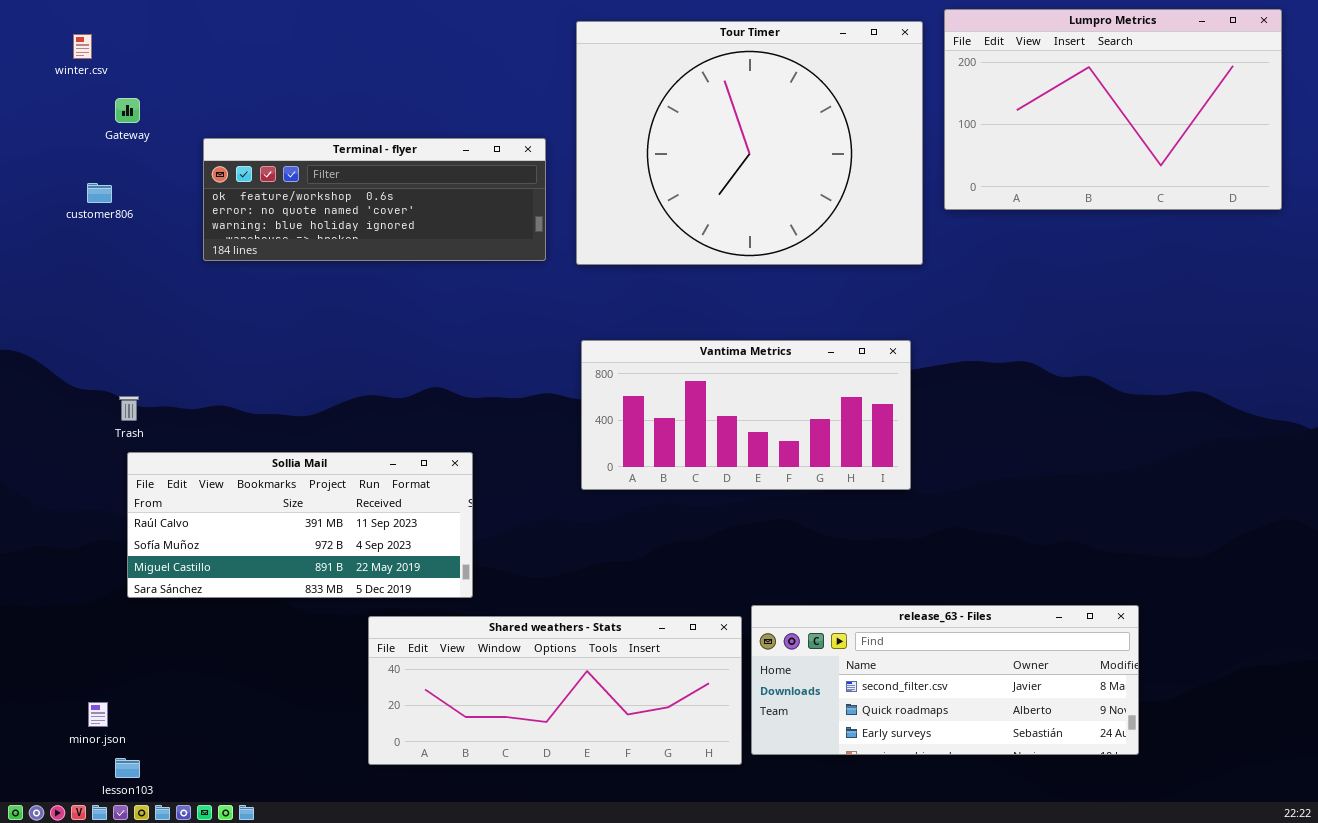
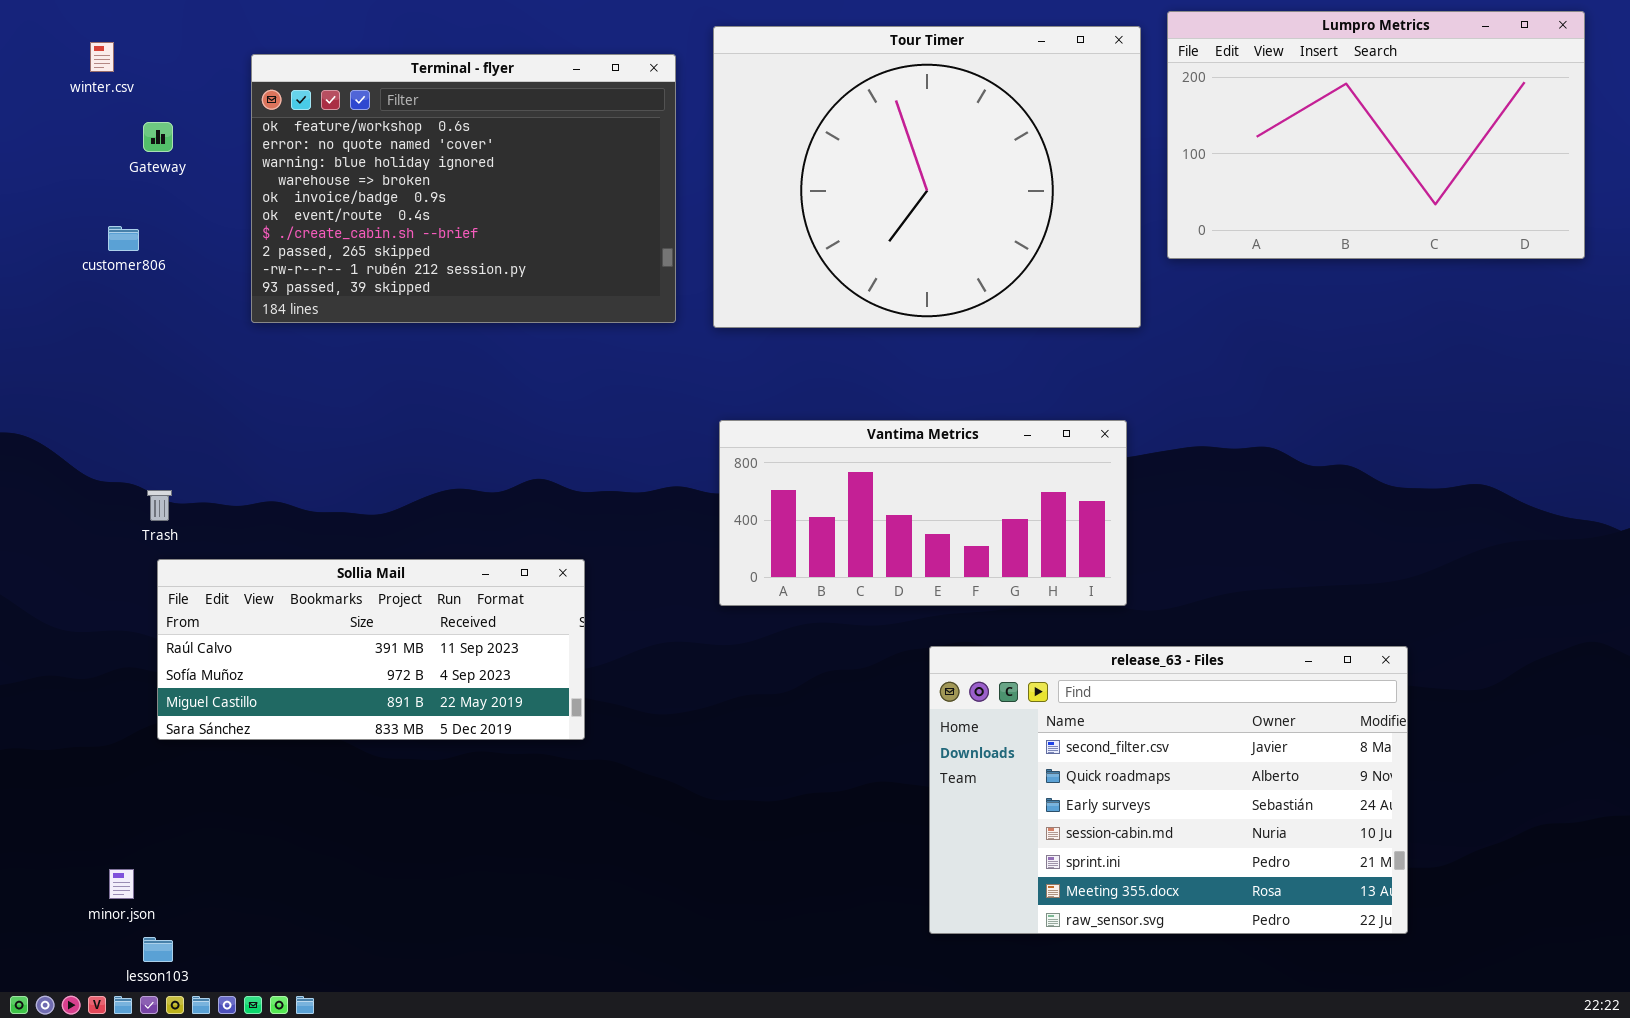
Terminal - flyer: [203,138,546,261] -> [251,54,676,323], resized
release_63 - Files: [751,605,1139,755] -> [929,646,1408,934], resized
Shared weathers - Stats: [368,616,742,765] -> none, closed

